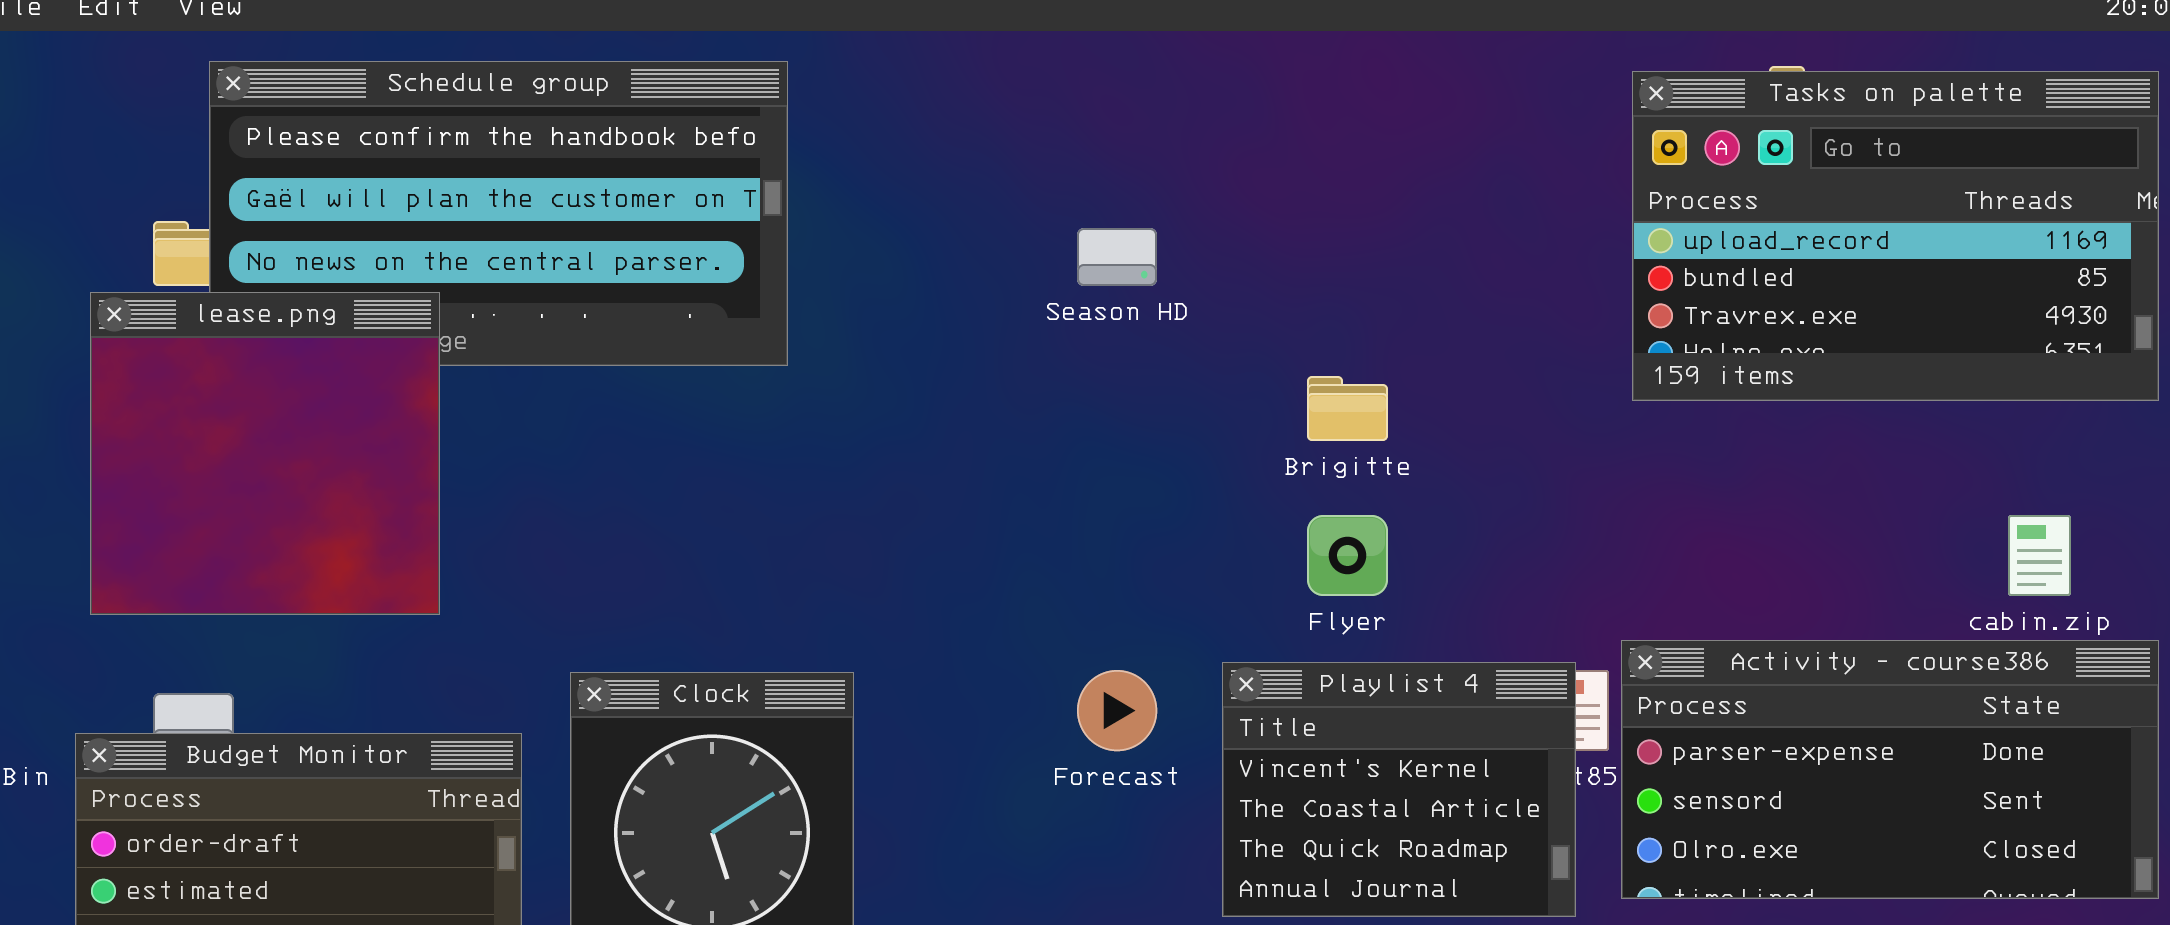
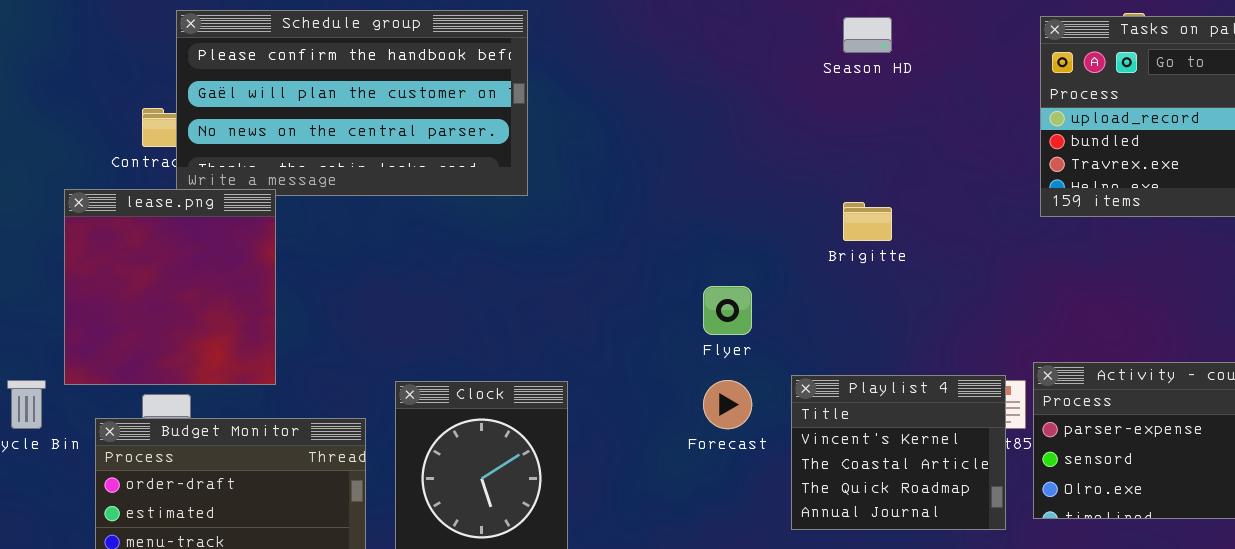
Season HD: [1077,228,1157,286] -> [843,17,892,53], moved
lease.png: [90,292,440,615] -> [64,189,276,385], moved
Flyer: [1307,515,1388,596] -> [703,286,752,335], moved

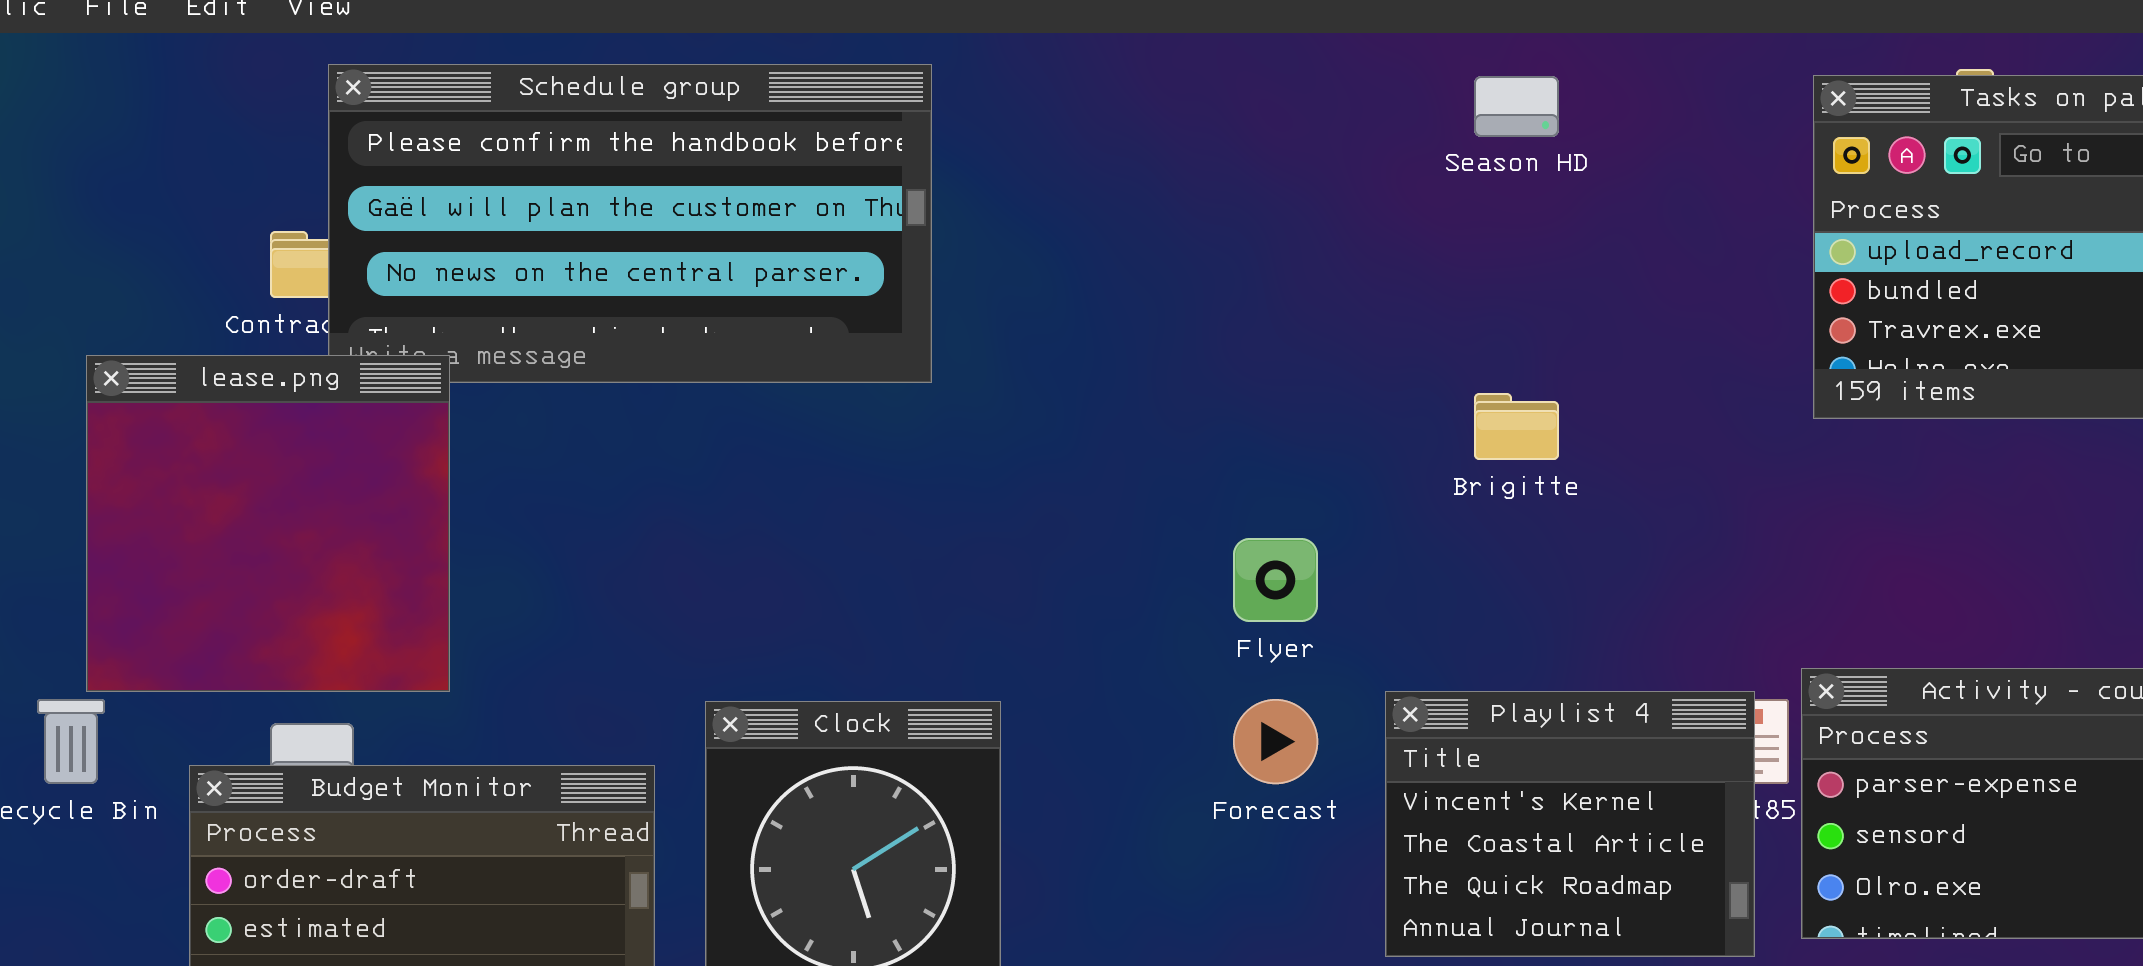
lease.png: [64,189,276,385] -> [86,355,450,692], moved

